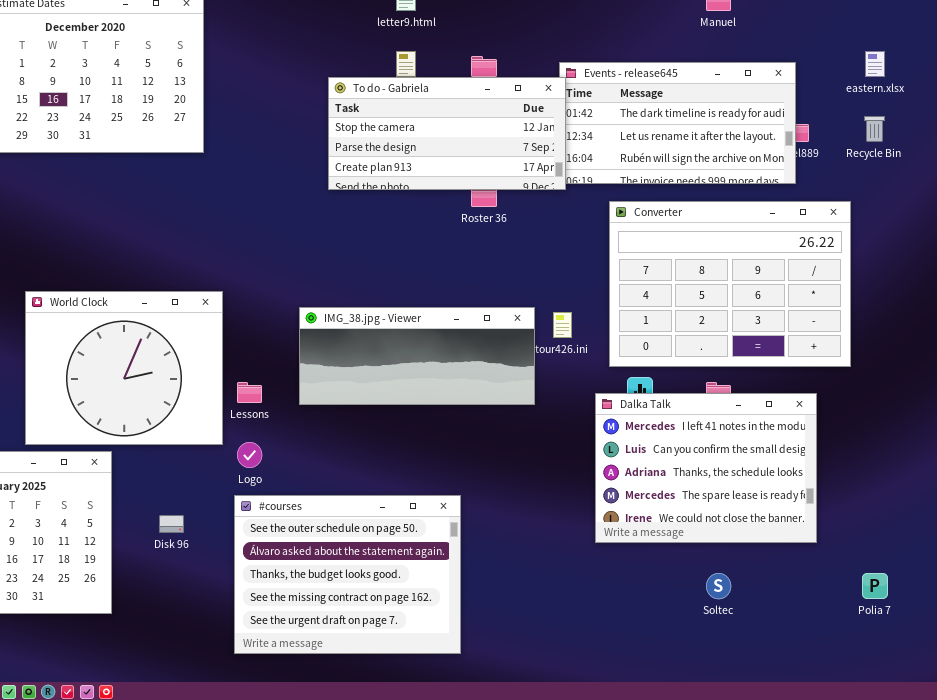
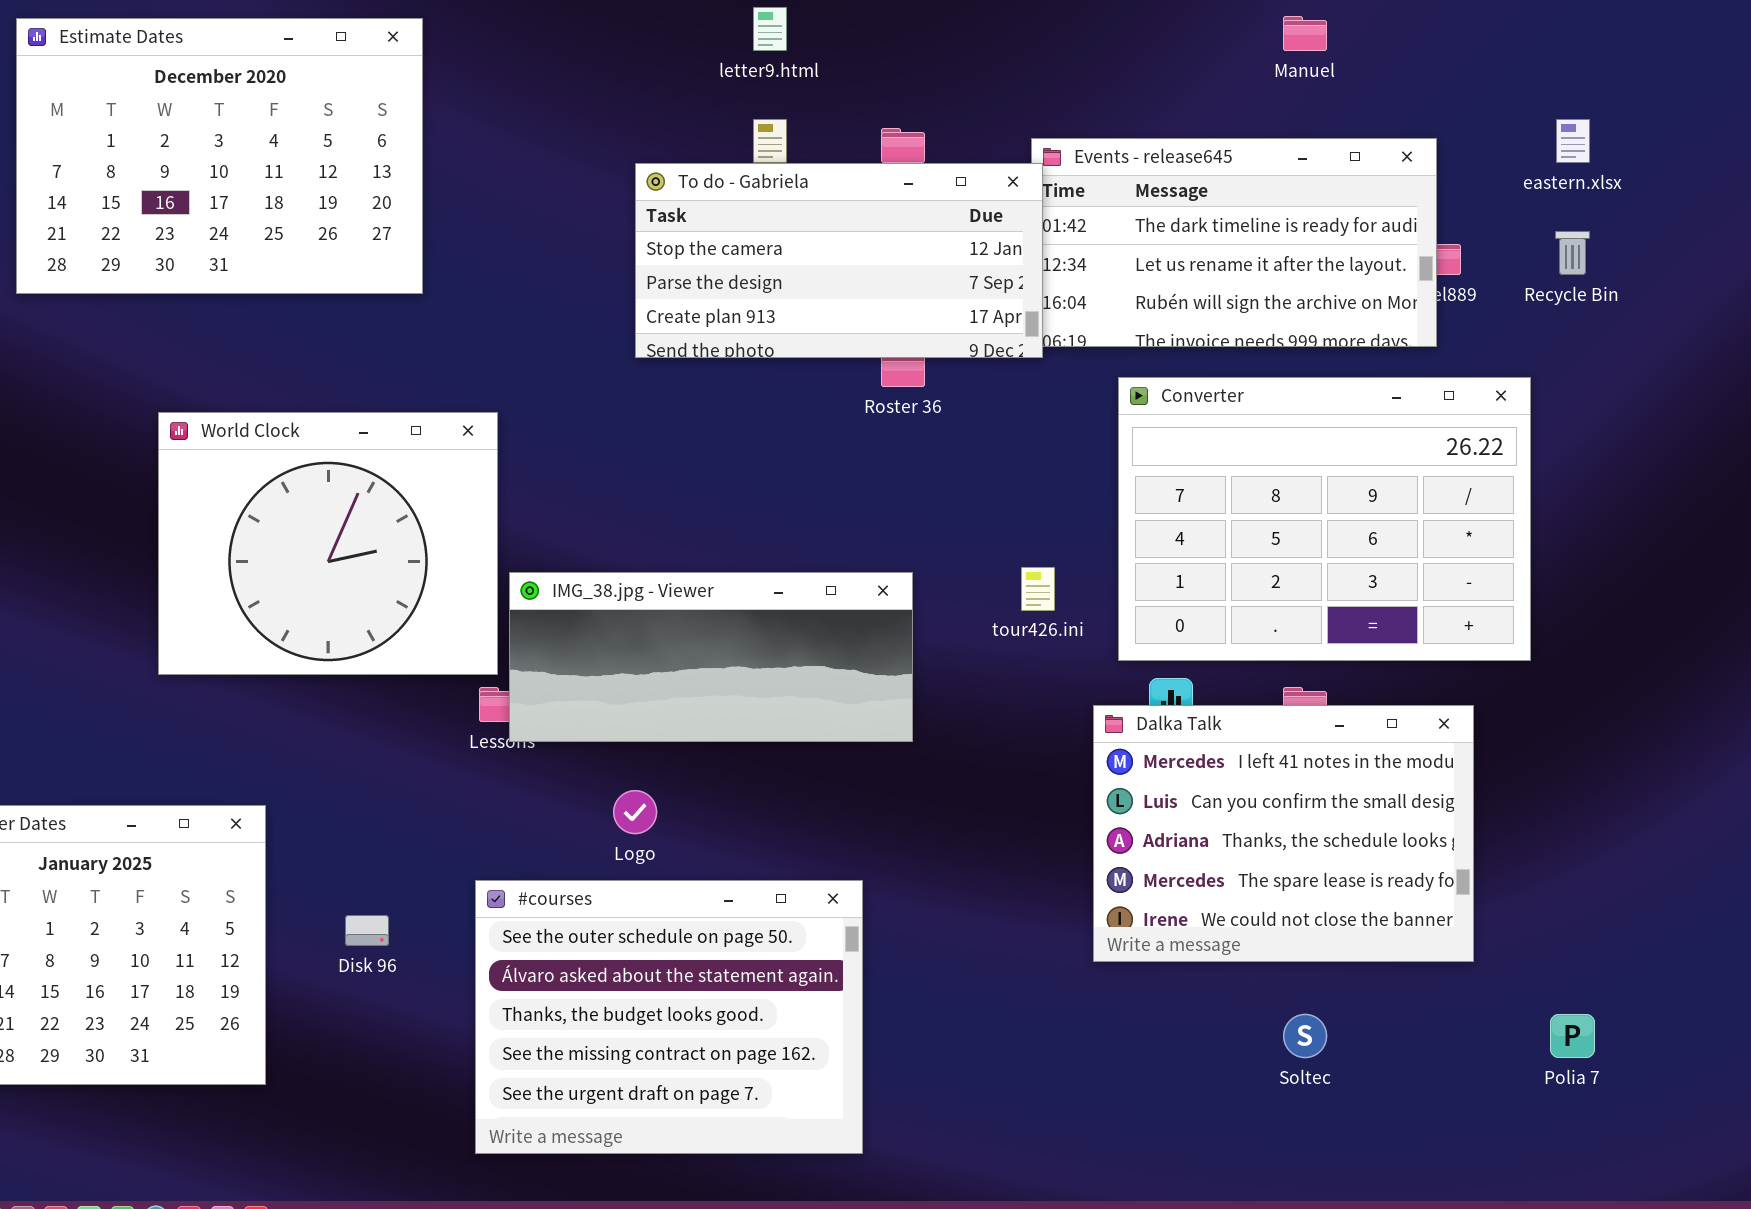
World Clock: [25,291,223,445] -> [158,412,498,675], moved
IMG_38.jpg - Viewer: [299,307,535,405] -> [509,572,913,742], moved
Logo: [237,442,262,468] -> [613,790,657,834], moved

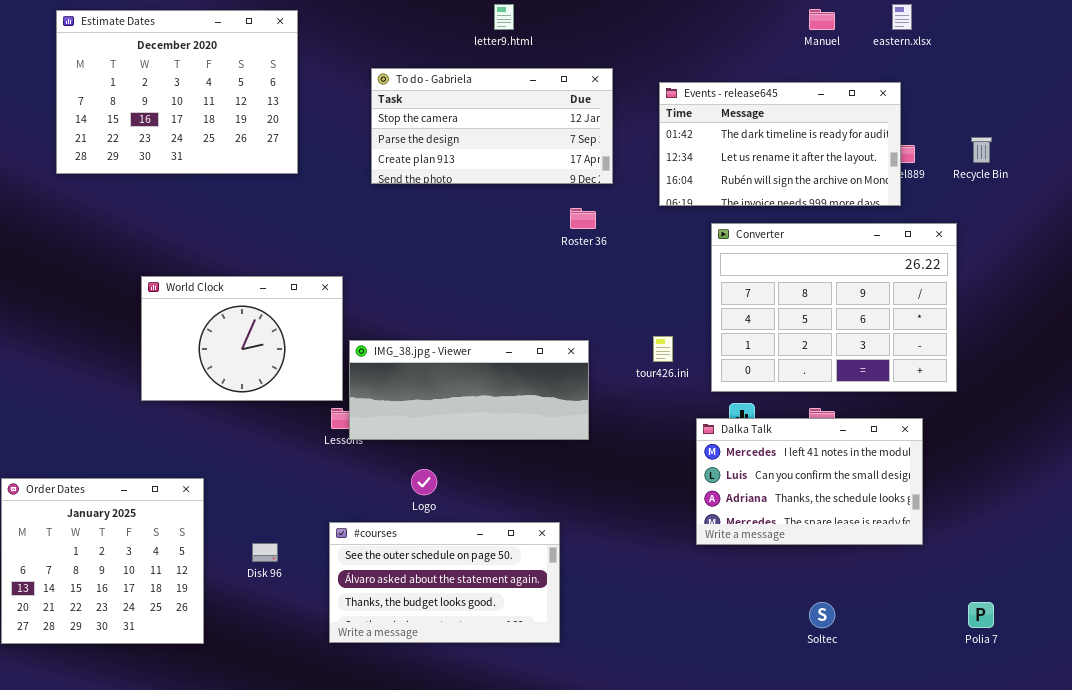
eastern.xlsx: [1556,119,1590,163] -> [892,4,912,30], moved
To do - Gabriela: [635,163,1043,358] -> [371,68,613,184], moved
World Clock: [158,412,498,675] -> [141,276,343,401], resized
Dalka Talk: [1093,705,1474,962] -> [696,418,923,545], resized
#courses: [475,880,863,1154] -> [329,522,560,643], resized

